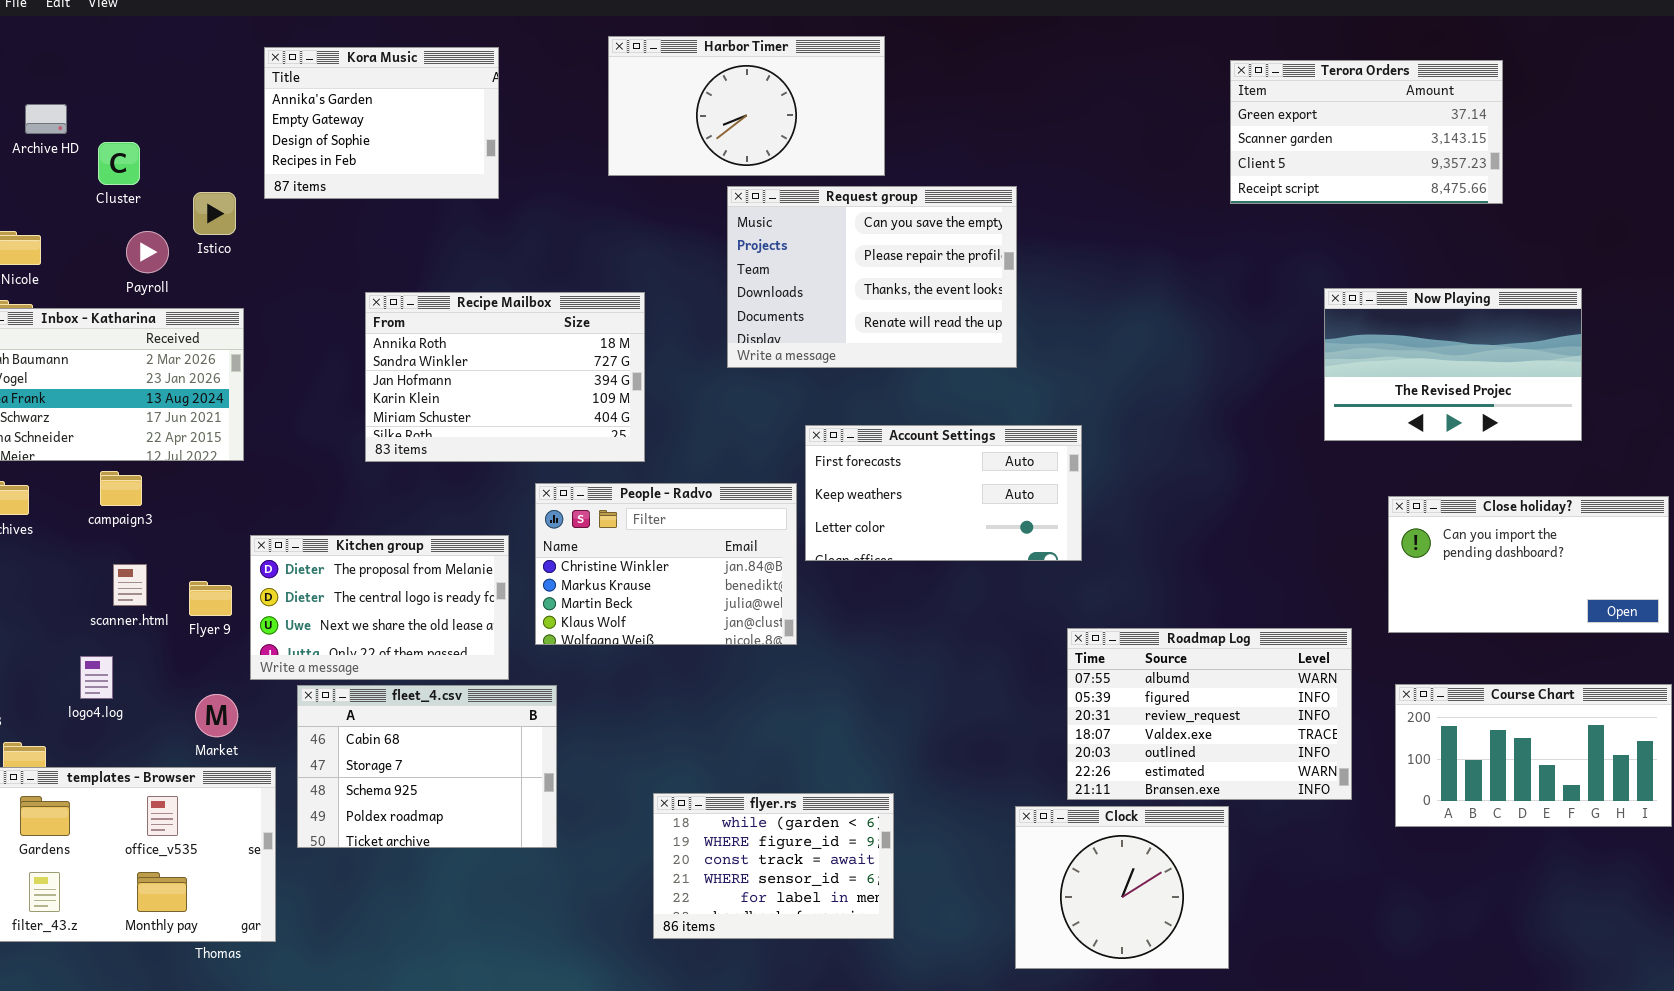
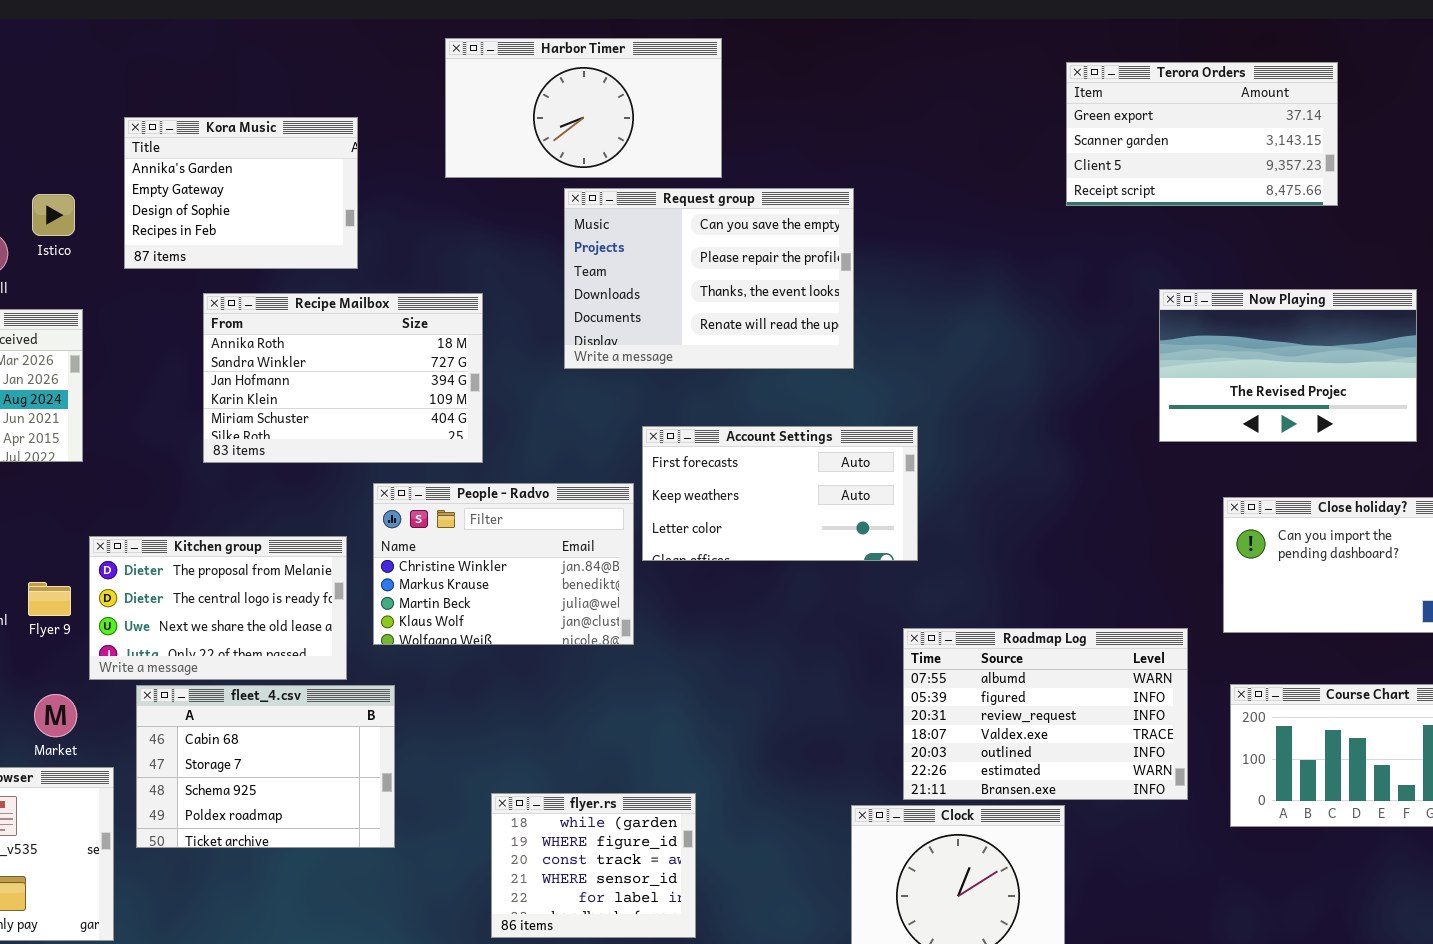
Kora Music: [264,47,499,199] -> [124,117,358,269], moved
flyer.rs: [653,793,894,939] -> [491,793,696,938], resized

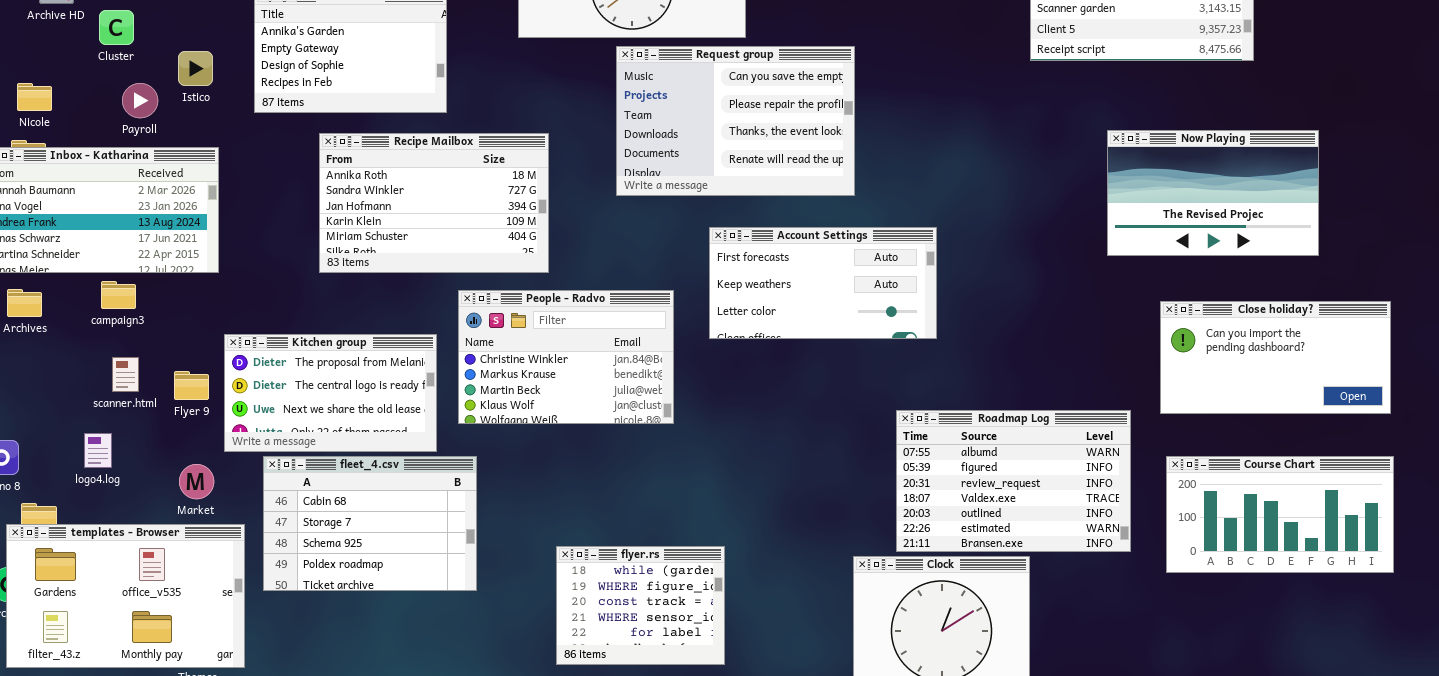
Account Settings: [642,426,918,561] -> [709,227,937,339], moved

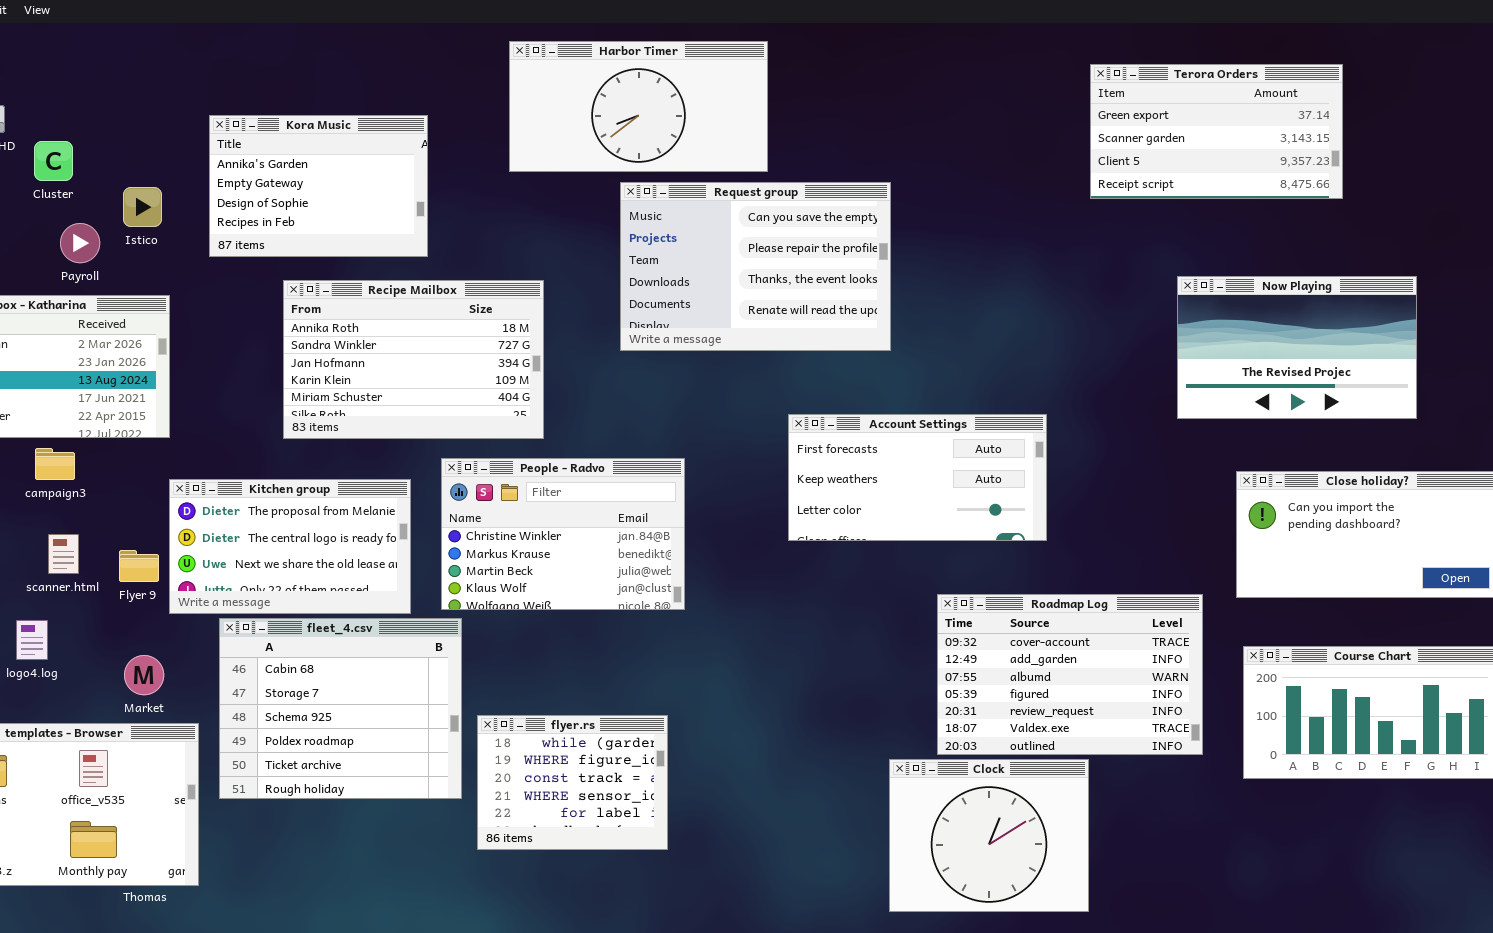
Account Settings: [709,227,937,339] -> [788,414,1047,541], moved
Kitchen group: [224,334,437,452] -> [169,479,411,614], moved
Roadmap Log: [896,410,1131,552] -> [937,594,1203,755], scrolled up 2 rows
fleet_4.csv: [263,456,477,591] -> [219,618,462,799], resized
flyer.rs: [556,546,725,665] -> [477,715,668,850], moved

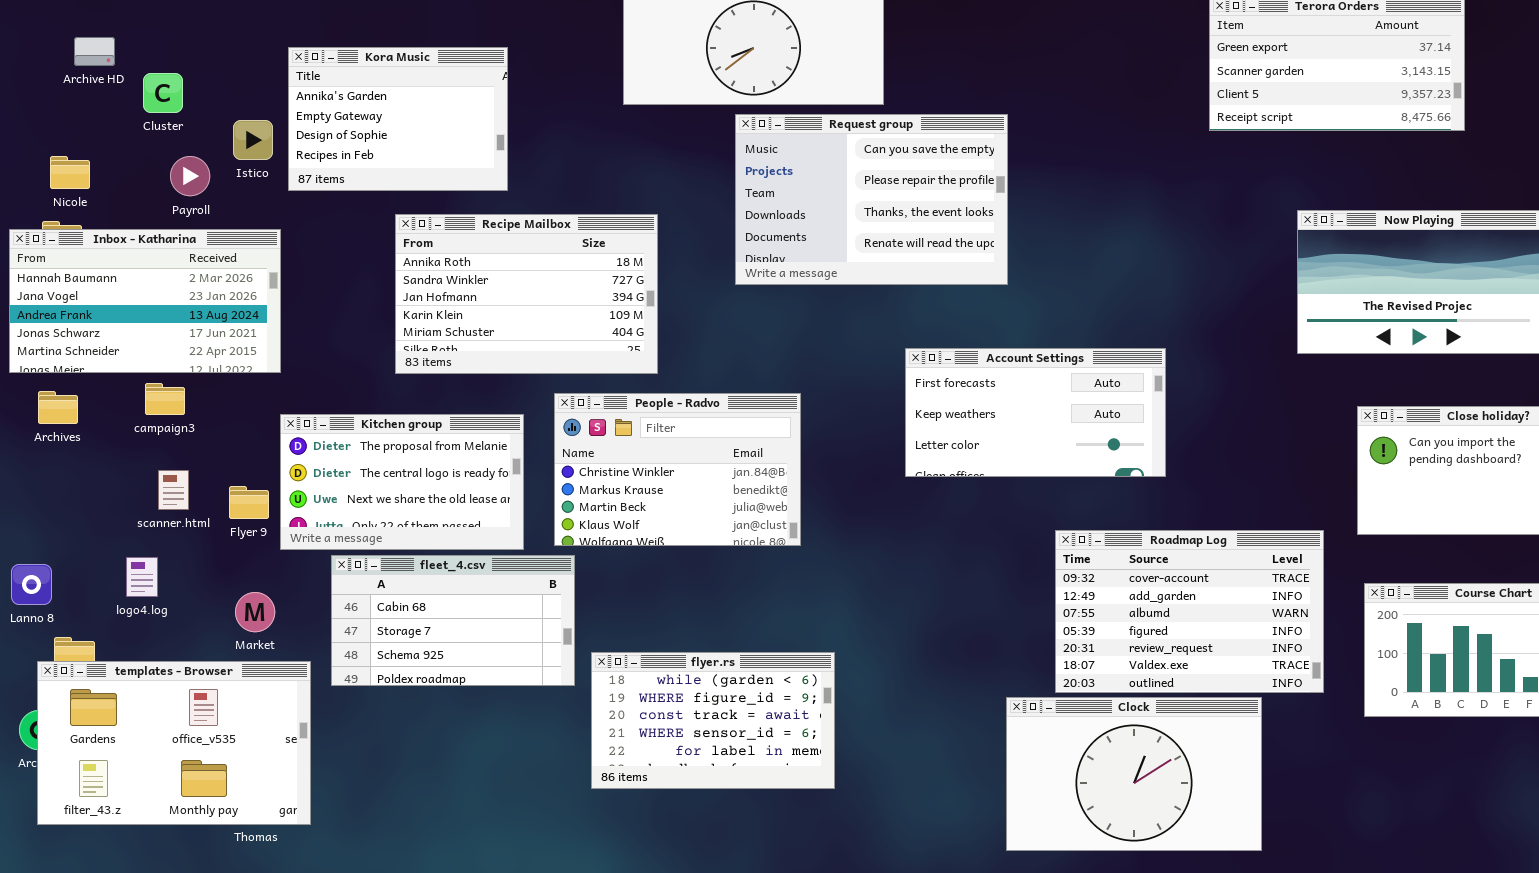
Kora Music: [209,115,428,257] -> [288,47,508,191], moved
fleet_4.csv: [219,618,462,799] -> [331,555,575,686], resized
flyer.rs: [477,715,668,850] -> [591,652,835,789], resized
Clock: [889,759,1089,912] -> [1006,697,1262,851], resized

